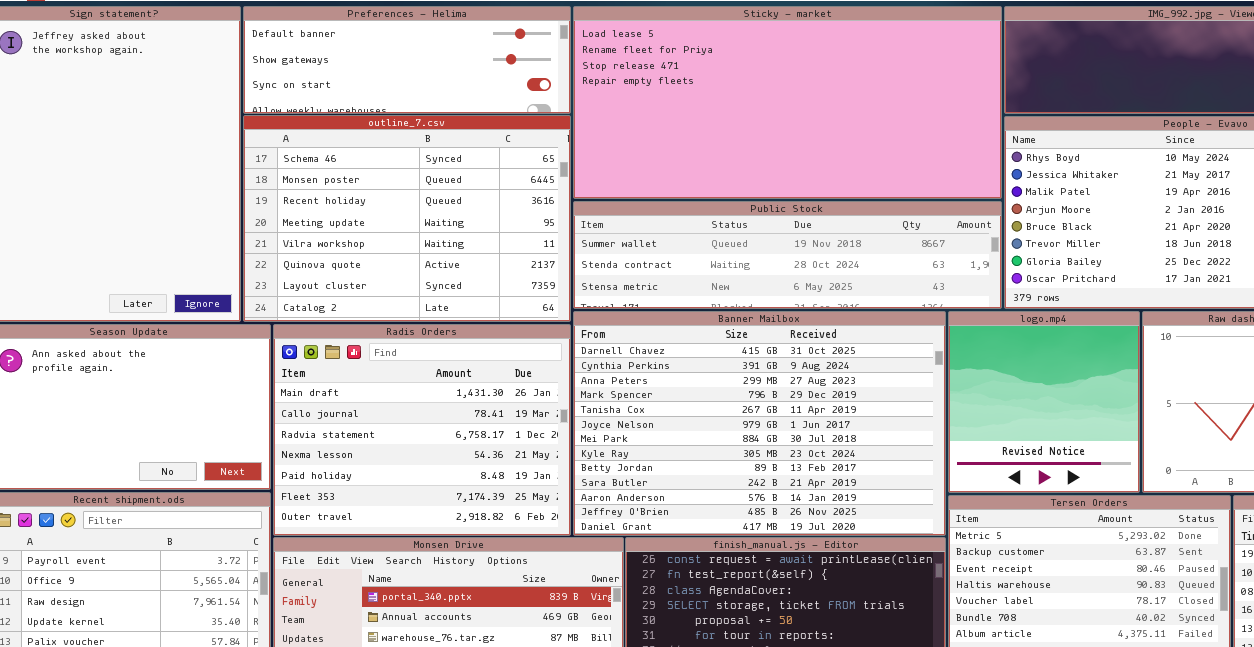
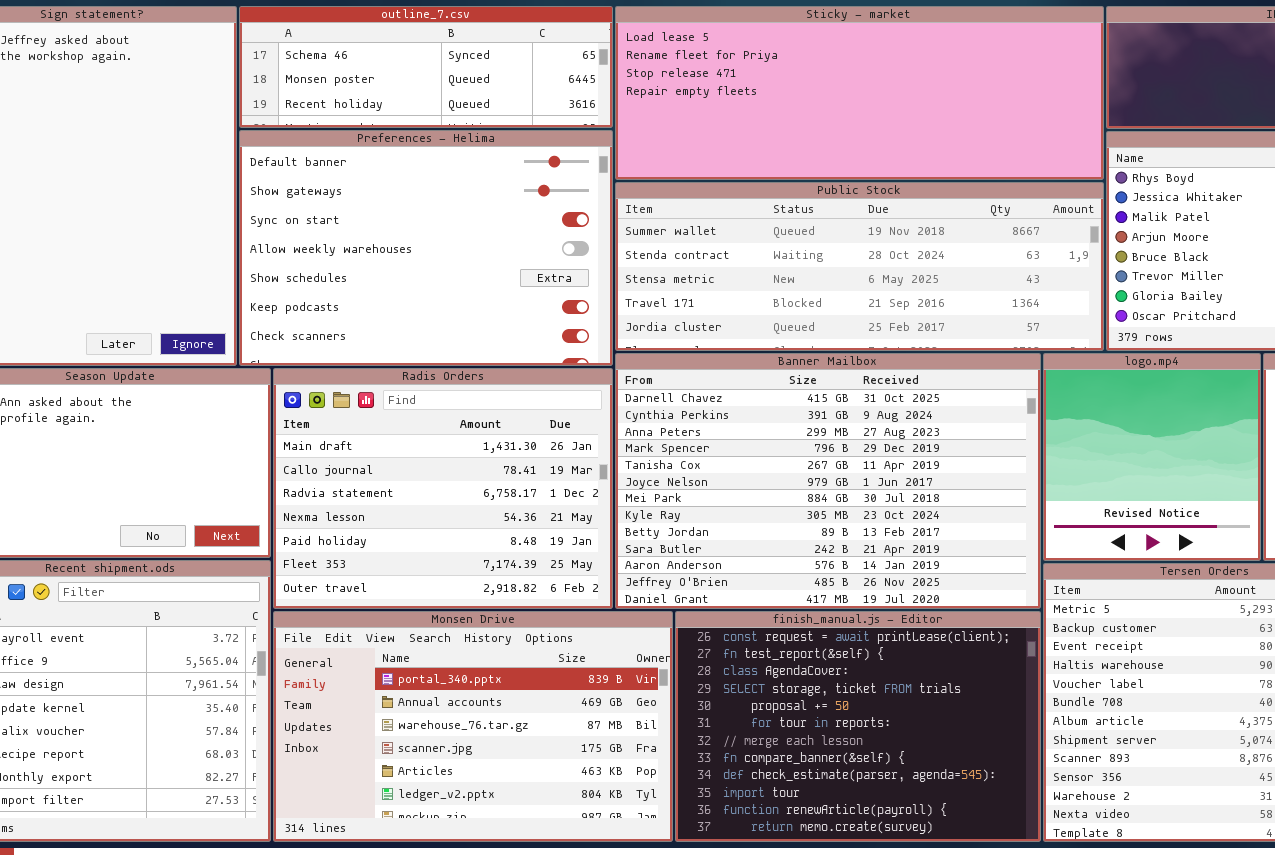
Preferences - Helima: [243,6,571,114] -> [239,130,613,366], moved, resized
Sticky - market: [573,6,1002,199] -> [615,6,1104,180], resized
outline_7.csv: [243,115,571,322] -> [239,6,613,128], moved, resized
Public Stock: [573,201,1002,309] -> [615,182,1104,351], resized

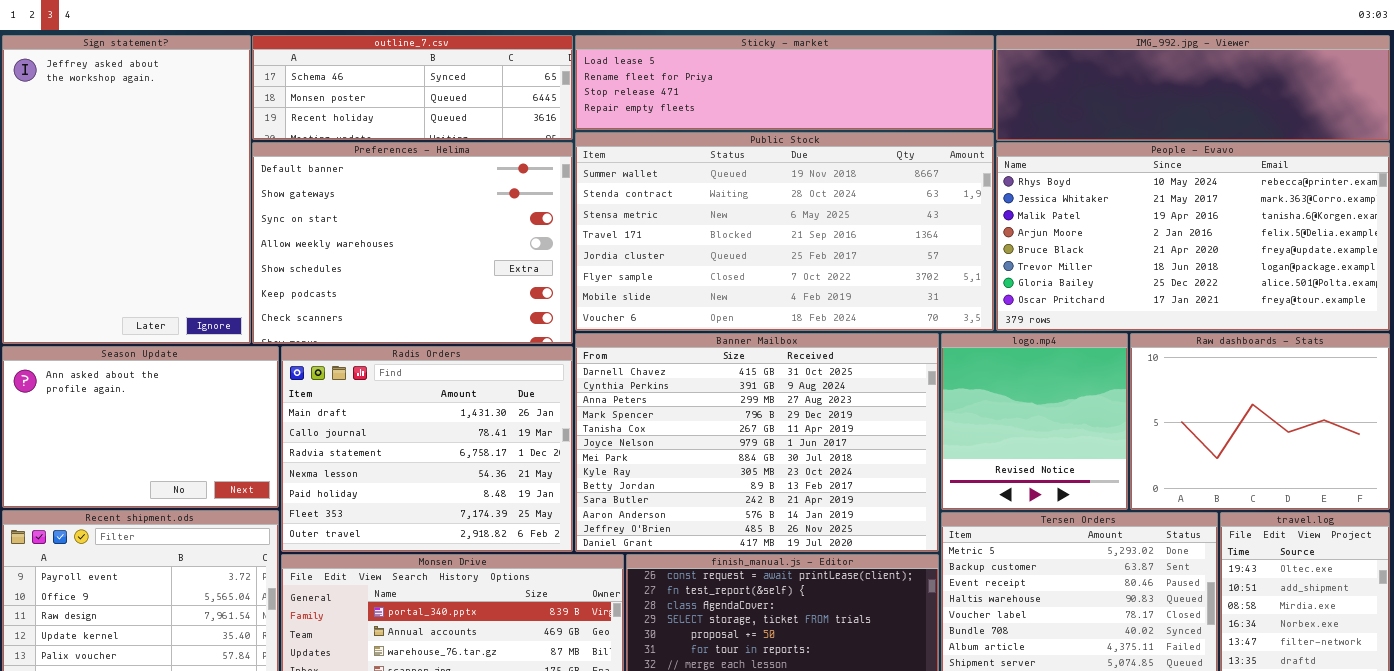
Sticky - market: [615,6,1104,180] -> [575,35,994,130], resized
Public Stock: [615,182,1104,351] -> [575,132,994,331], resized

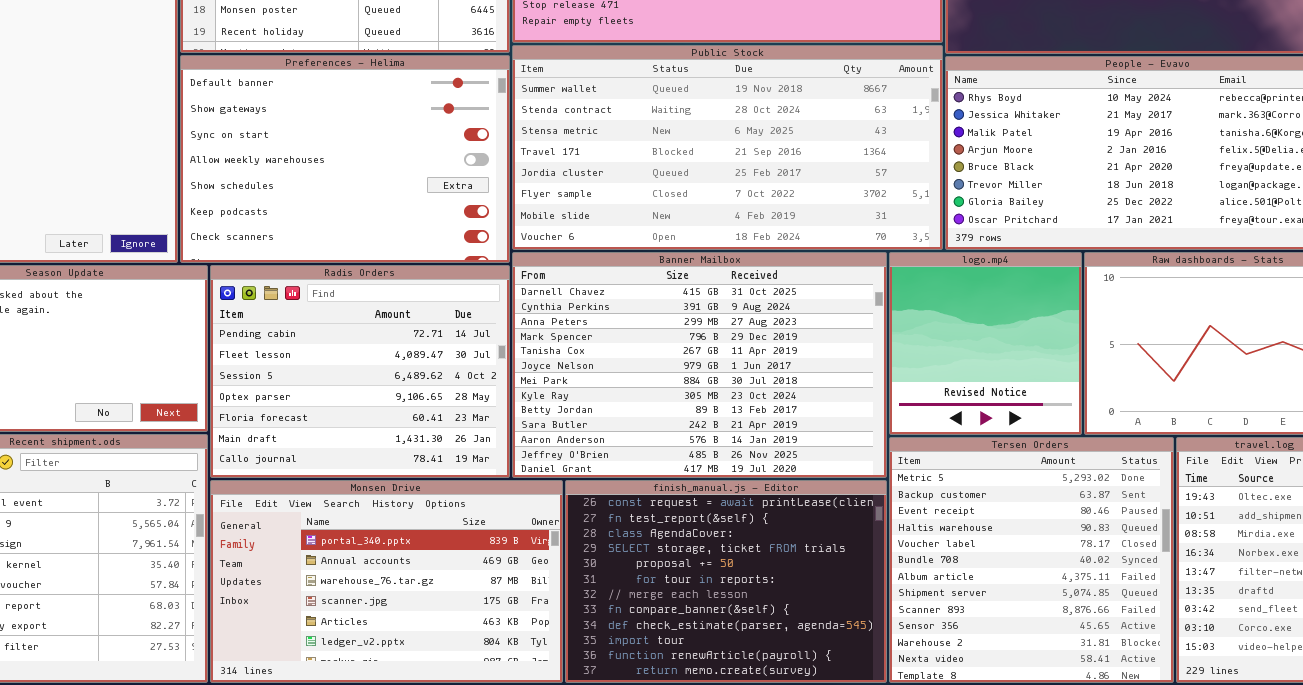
Radis Orders: [281,346,573,552] -> [210,265,510,478], scrolled up 5 rows

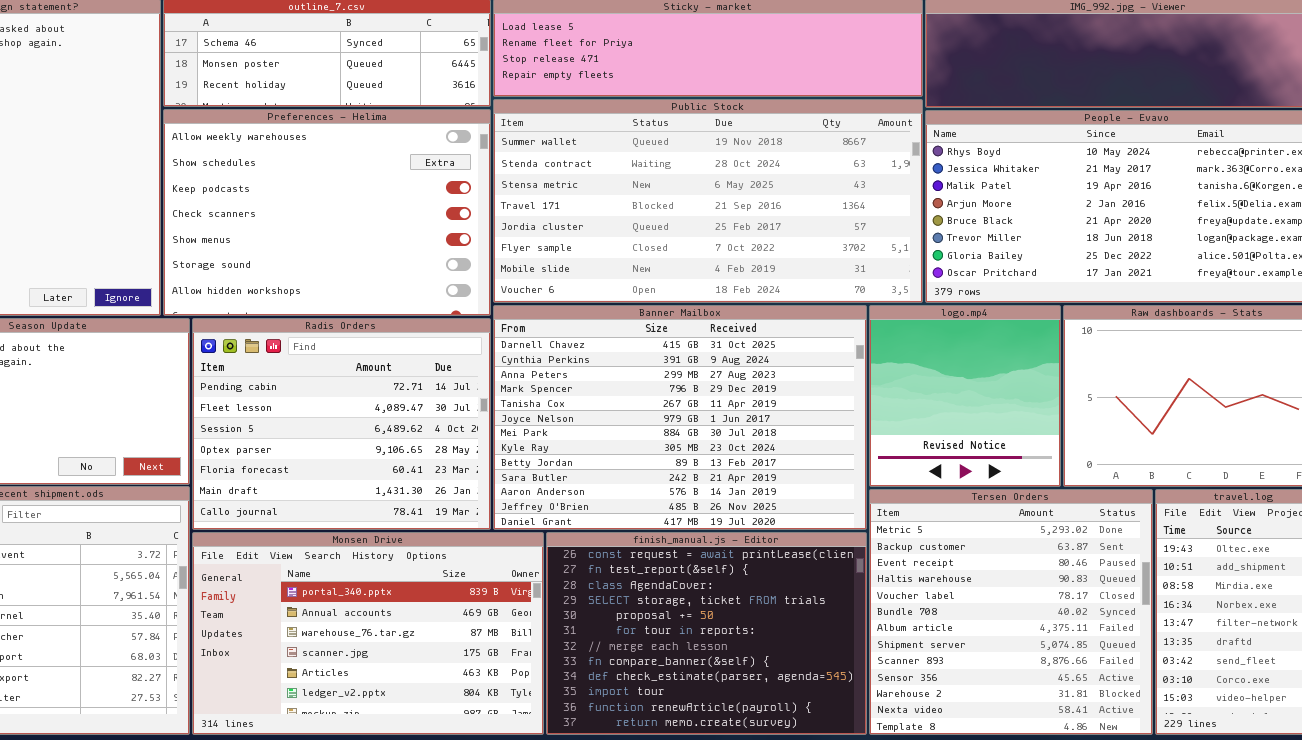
Preferences - Helima: [180,55,510,263] -> [163,109,491,316], scrolled down 3 rows

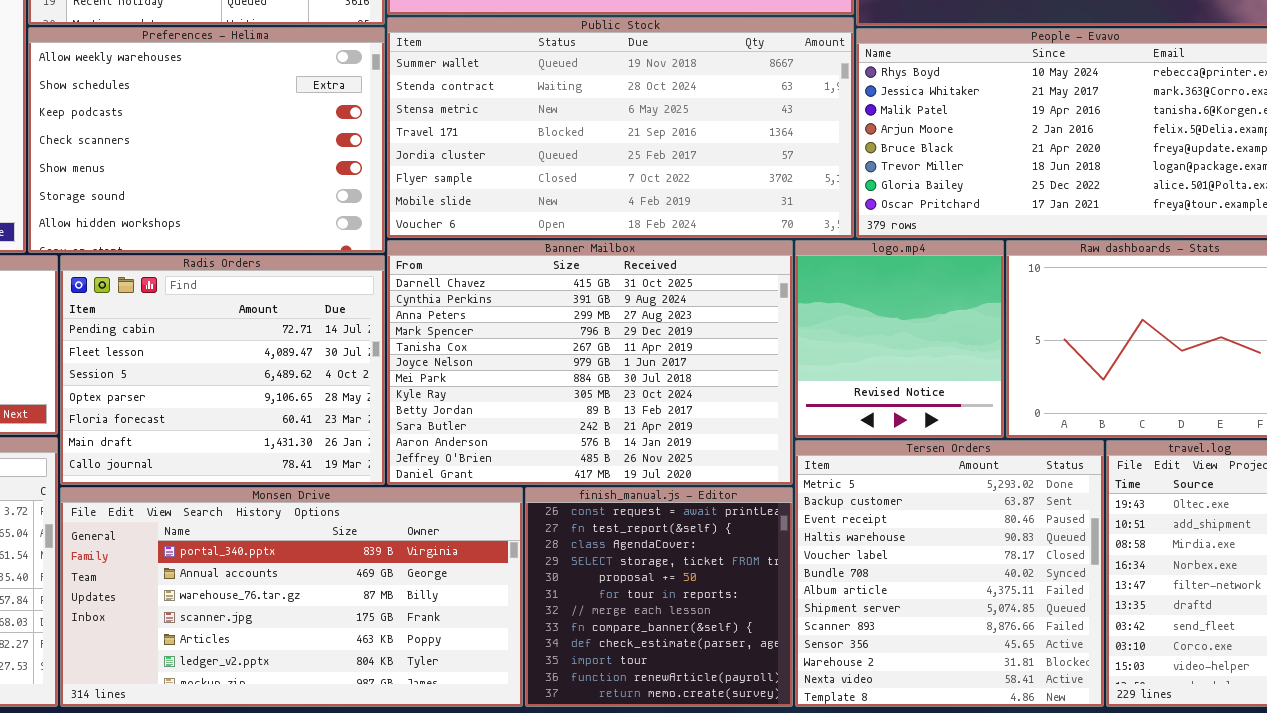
Monsen Drive: [192,532,544,735] -> [60,487,523,707], resized
finish_manual.js - Editor: [546,532,867,735] -> [525,487,793,707], resized

